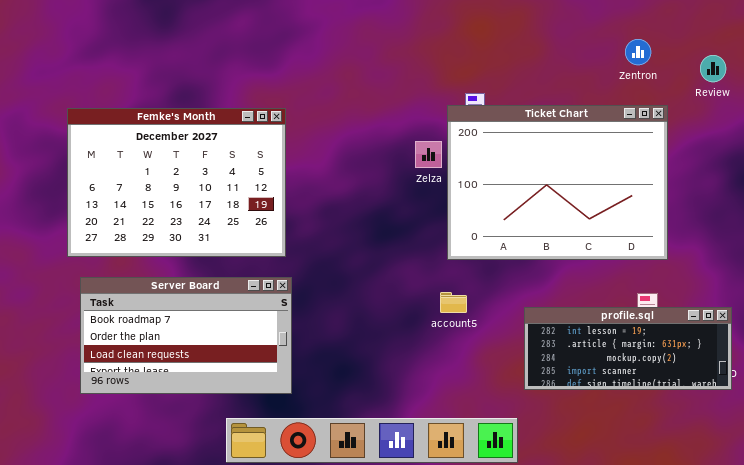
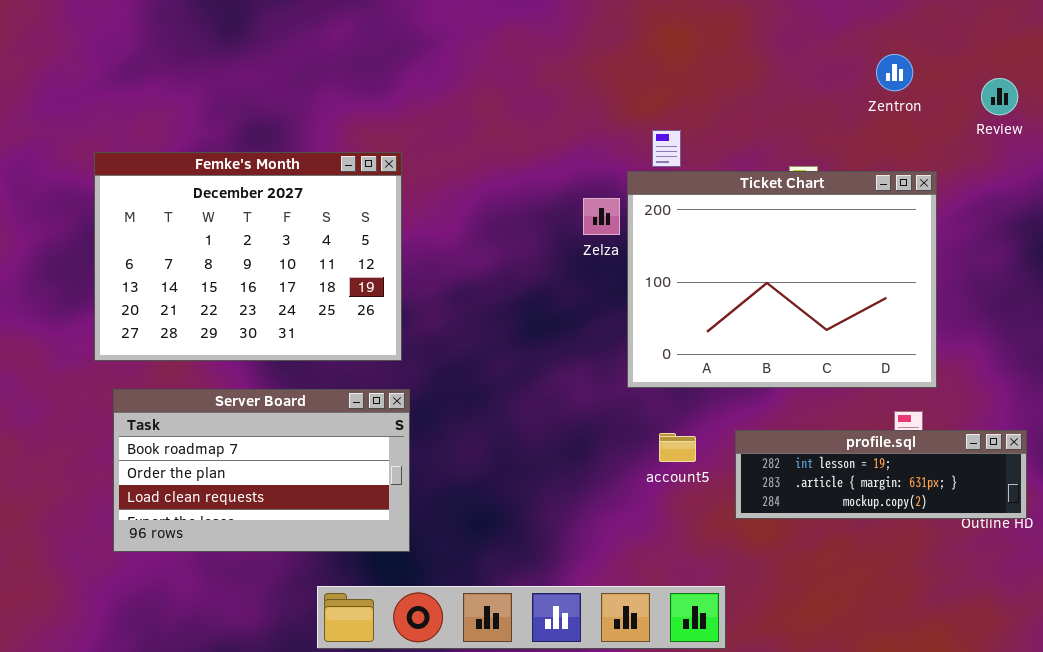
Ticket Chart: [447,105,668,260] -> [627,171,937,388], moved
account5: [440,292,467,313] -> [659,433,696,462], moved
profile.sql: [524,307,732,390] -> [735,430,1027,519], resized

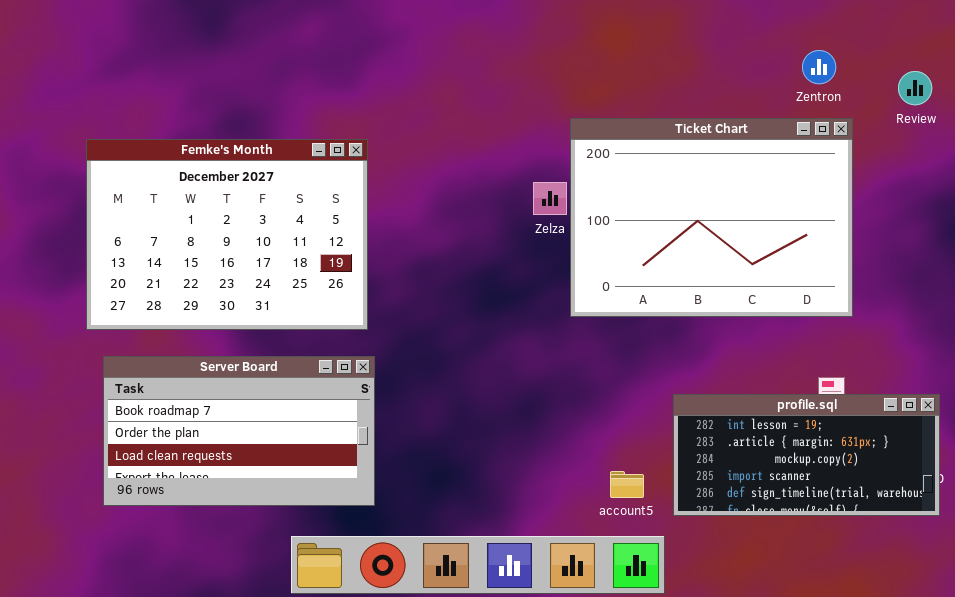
Ticket Chart: [627,171,937,388] -> [570,118,853,317], moved
profile.sql: [735,430,1027,519] -> [673,394,940,516], resized
account5: [659,433,696,462] -> [610,471,644,498], moved

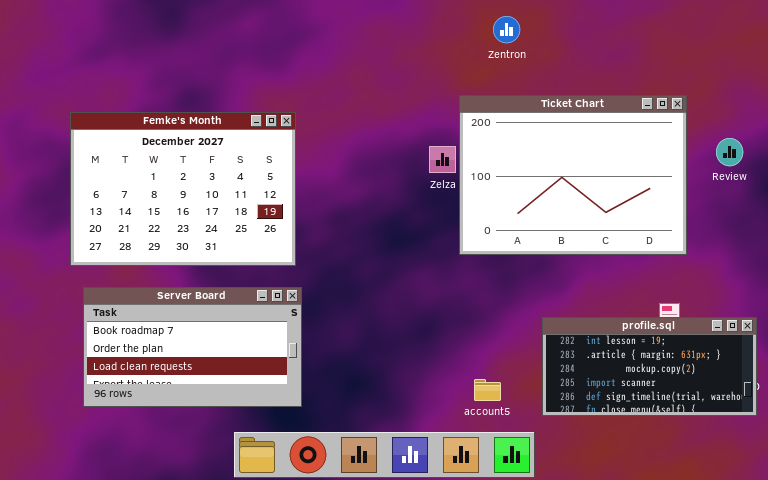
Zentron: [802,50,836,84] -> [493,16,520,43], moved
Review: [898,71,932,105] -> [716,138,743,166], moved
account5: [610,471,644,498] -> [474,379,501,401], moved

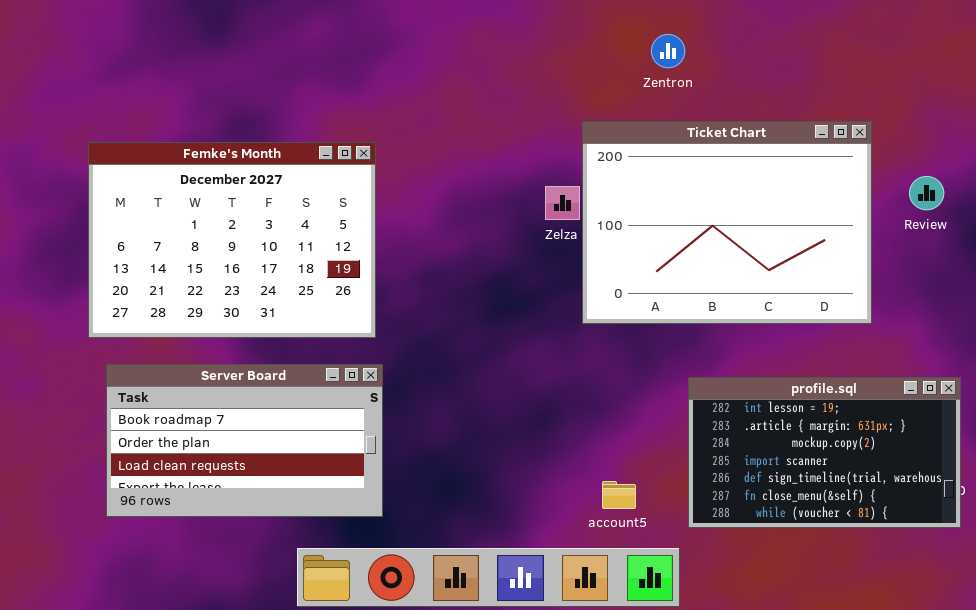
Zentron: [493,16,520,43] -> [651,34,685,68], moved
profile.sql: [542,317,757,416] -> [688,377,961,528], resized

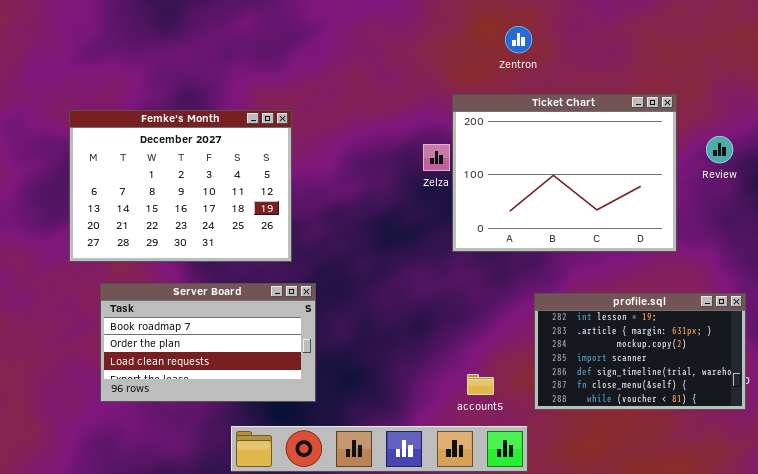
Server Board: [106,364,383,517] -> [100,283,316,402], moved

